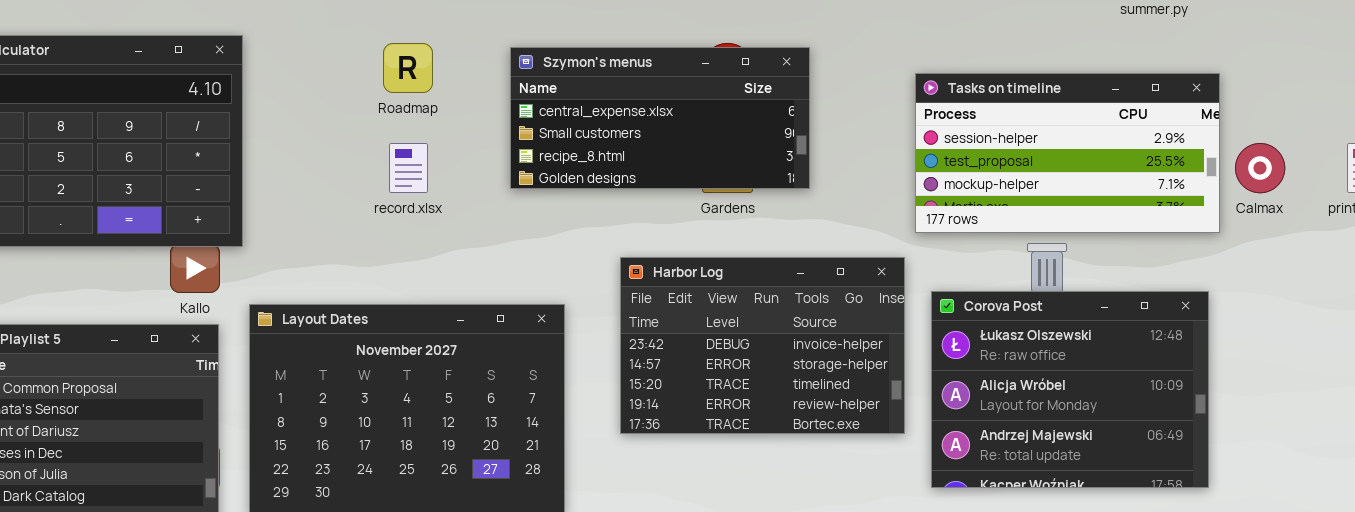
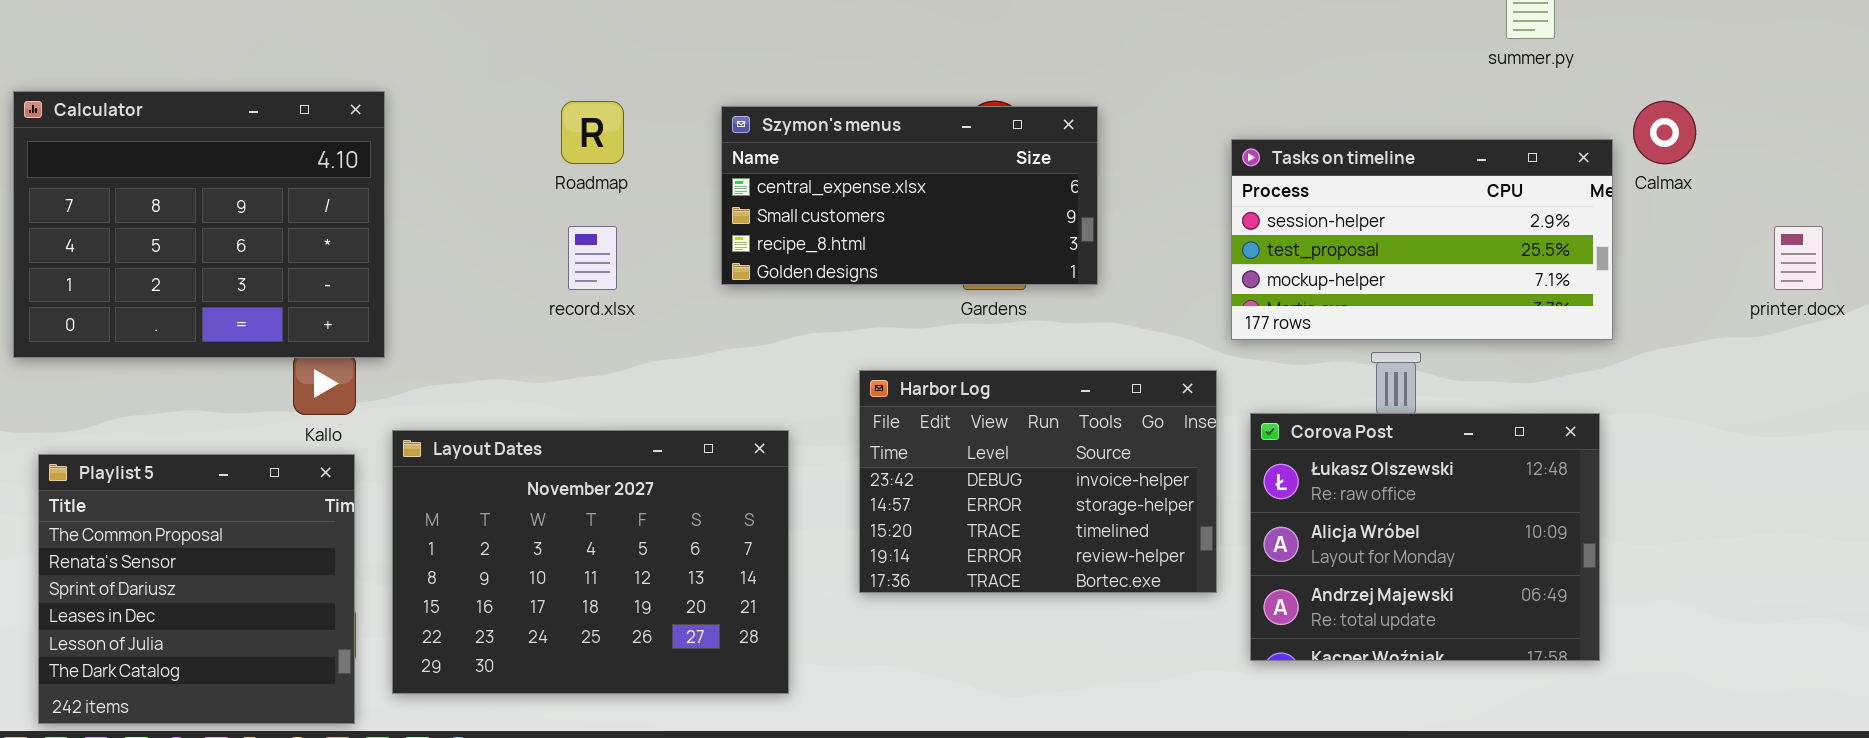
Calmax: [1235,143,1285,193] -> [1633,101,1696,164], moved

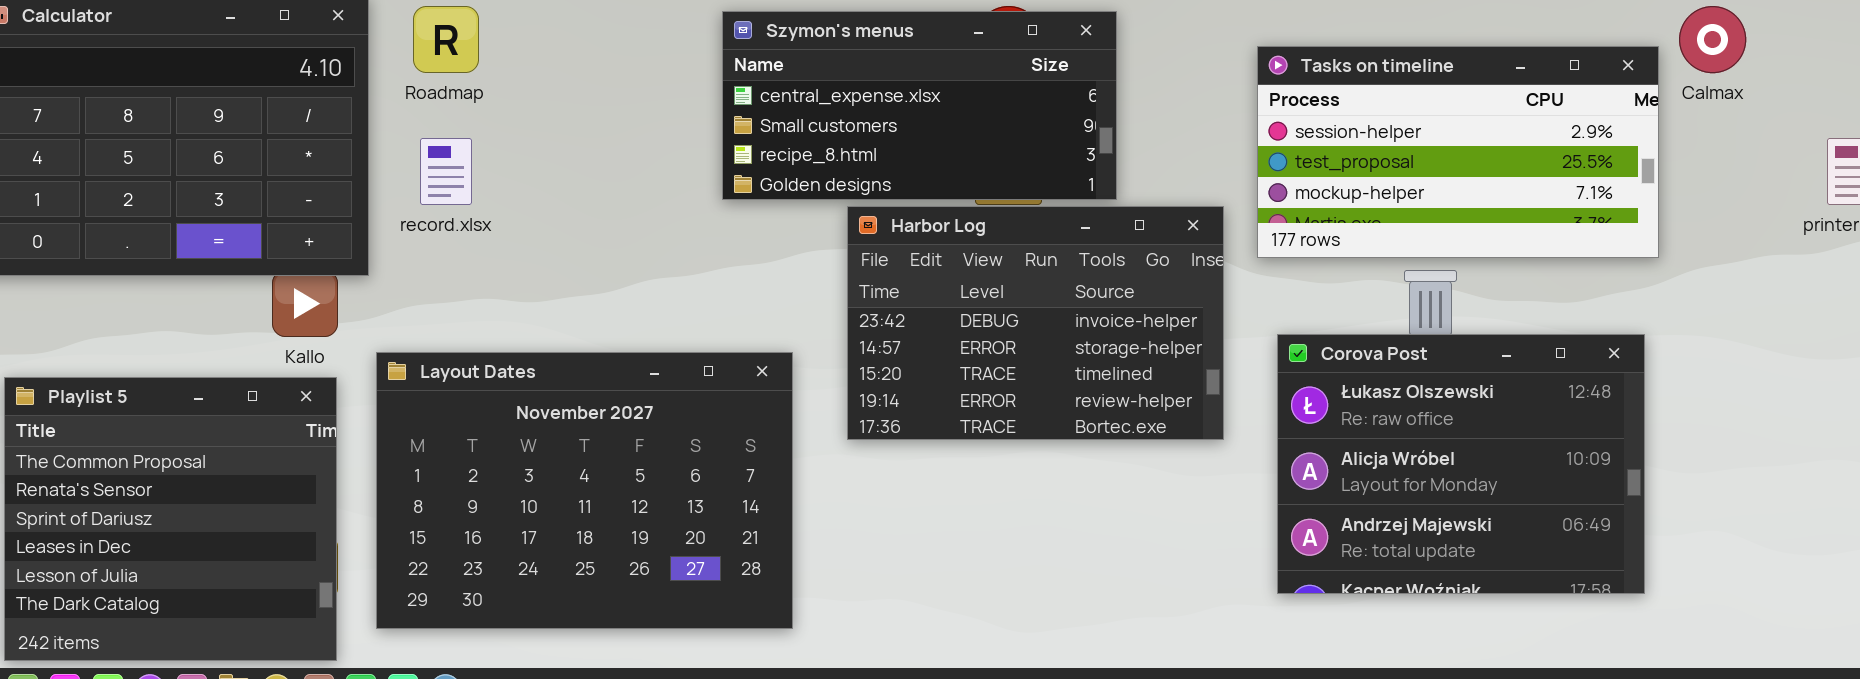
Roadmap: [561,101,624,164] -> [413,6,479,73], moved
record.xlsx: [568,226,617,290] -> [420,138,472,205], moved
Harbor Log: [859,370,1217,593] -> [847,206,1224,440], moved

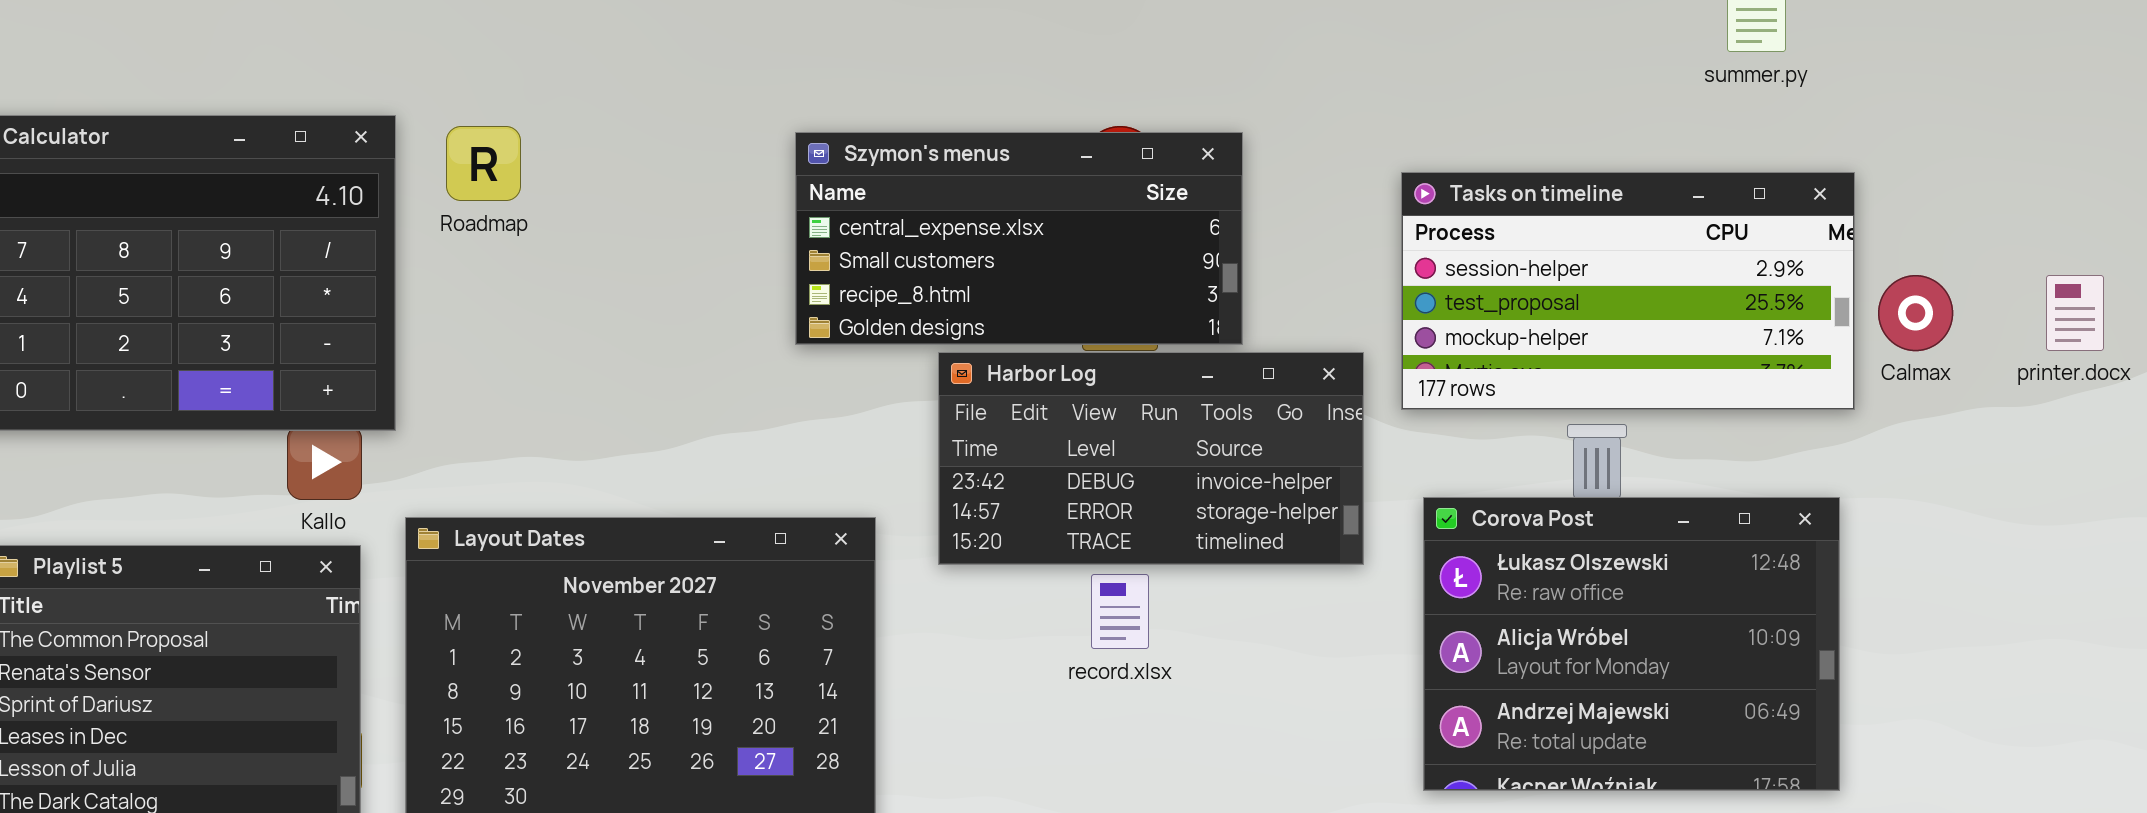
Calmax: [1679,6,1746,73] -> [1878,275,1953,351], moved
record.xlsx: [420,138,472,205] -> [1091,574,1149,649], moved
Harbor Log: [847,206,1224,440] -> [938,352,1364,565], resized

